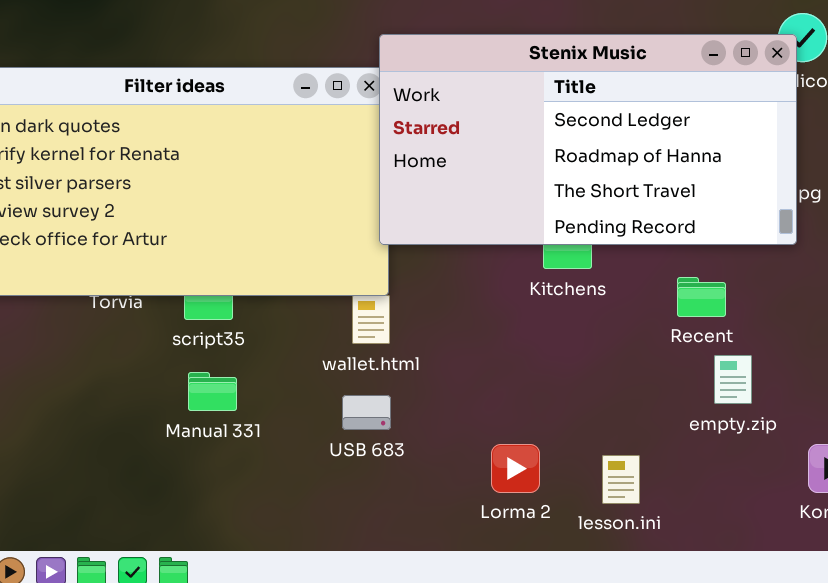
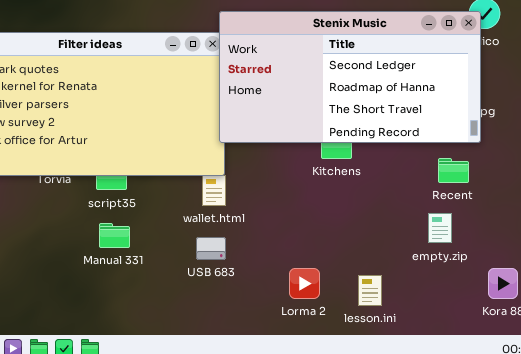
Recent: [677,277,726,317] -> [438,158,469,183], moved

